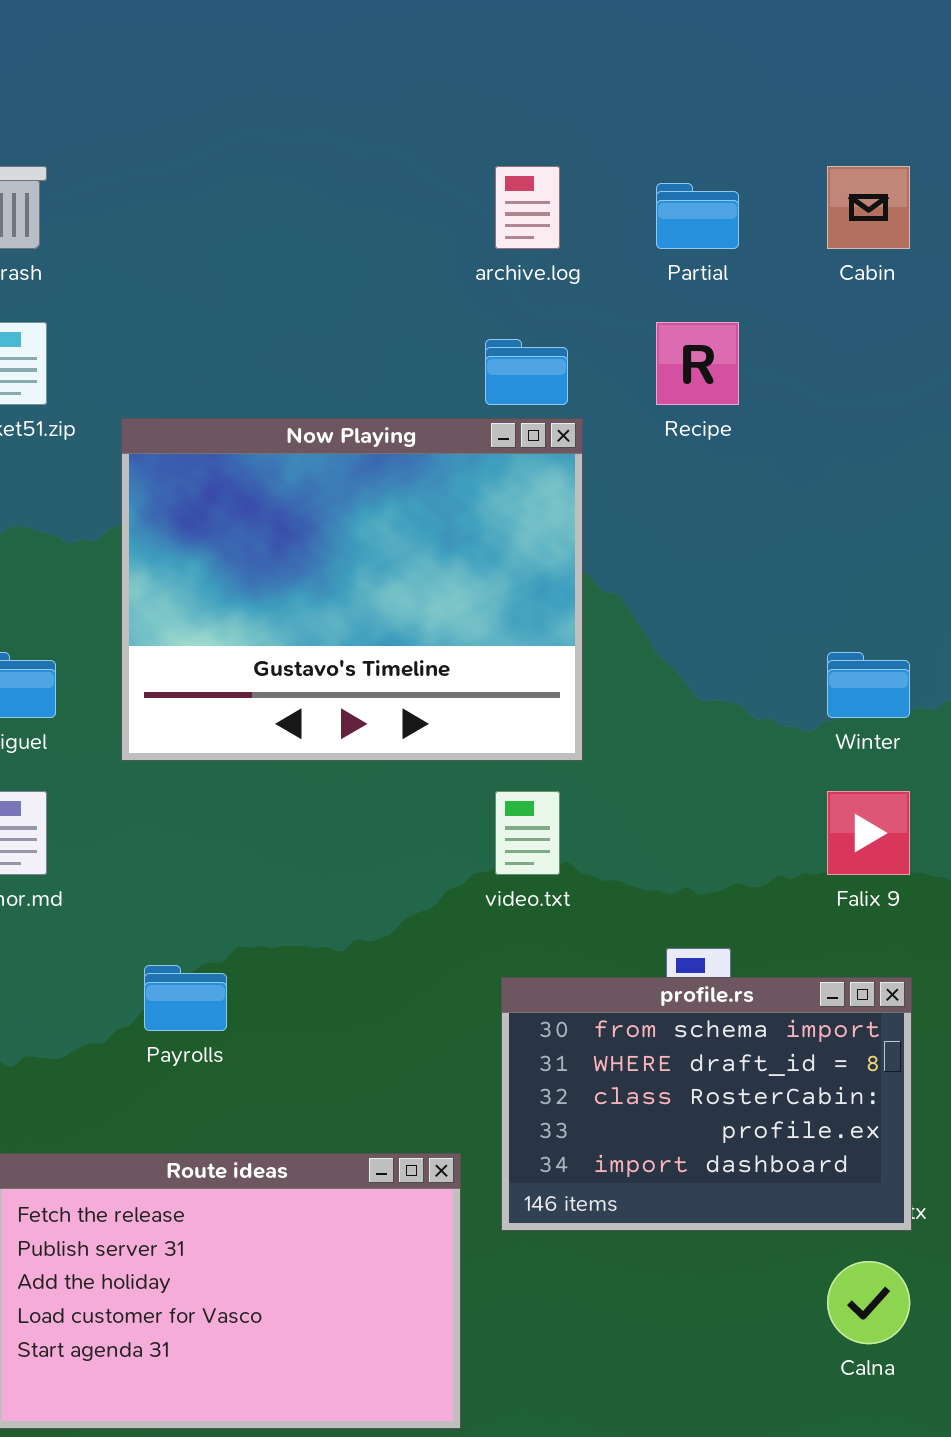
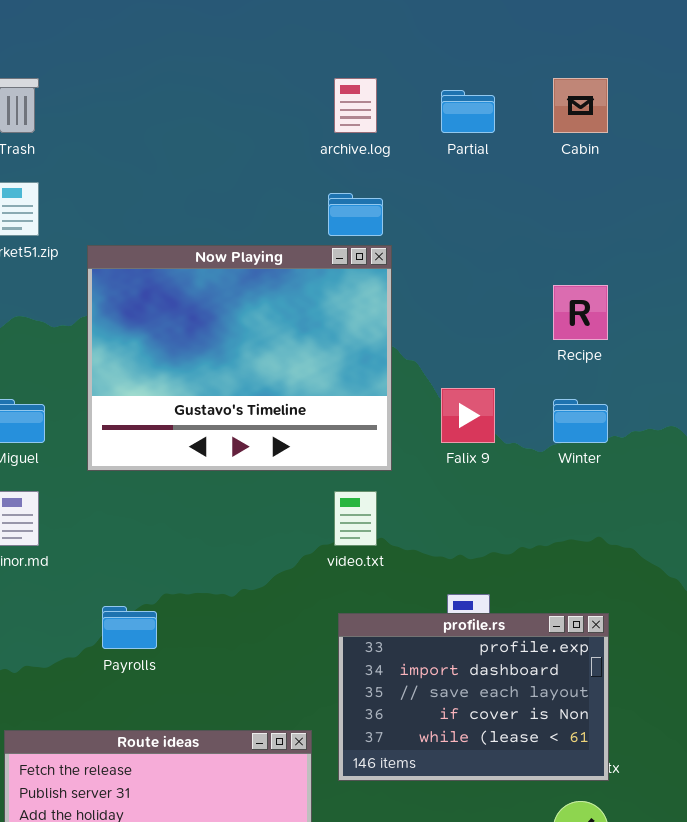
Recipe: [656,322,739,405] -> [553,285,608,340], moved
Falix 9: [827,791,910,875] -> [441,388,495,443], moved
profile.rs: [501,977,912,1231] -> [338,613,609,781], scrolled down 3 rows

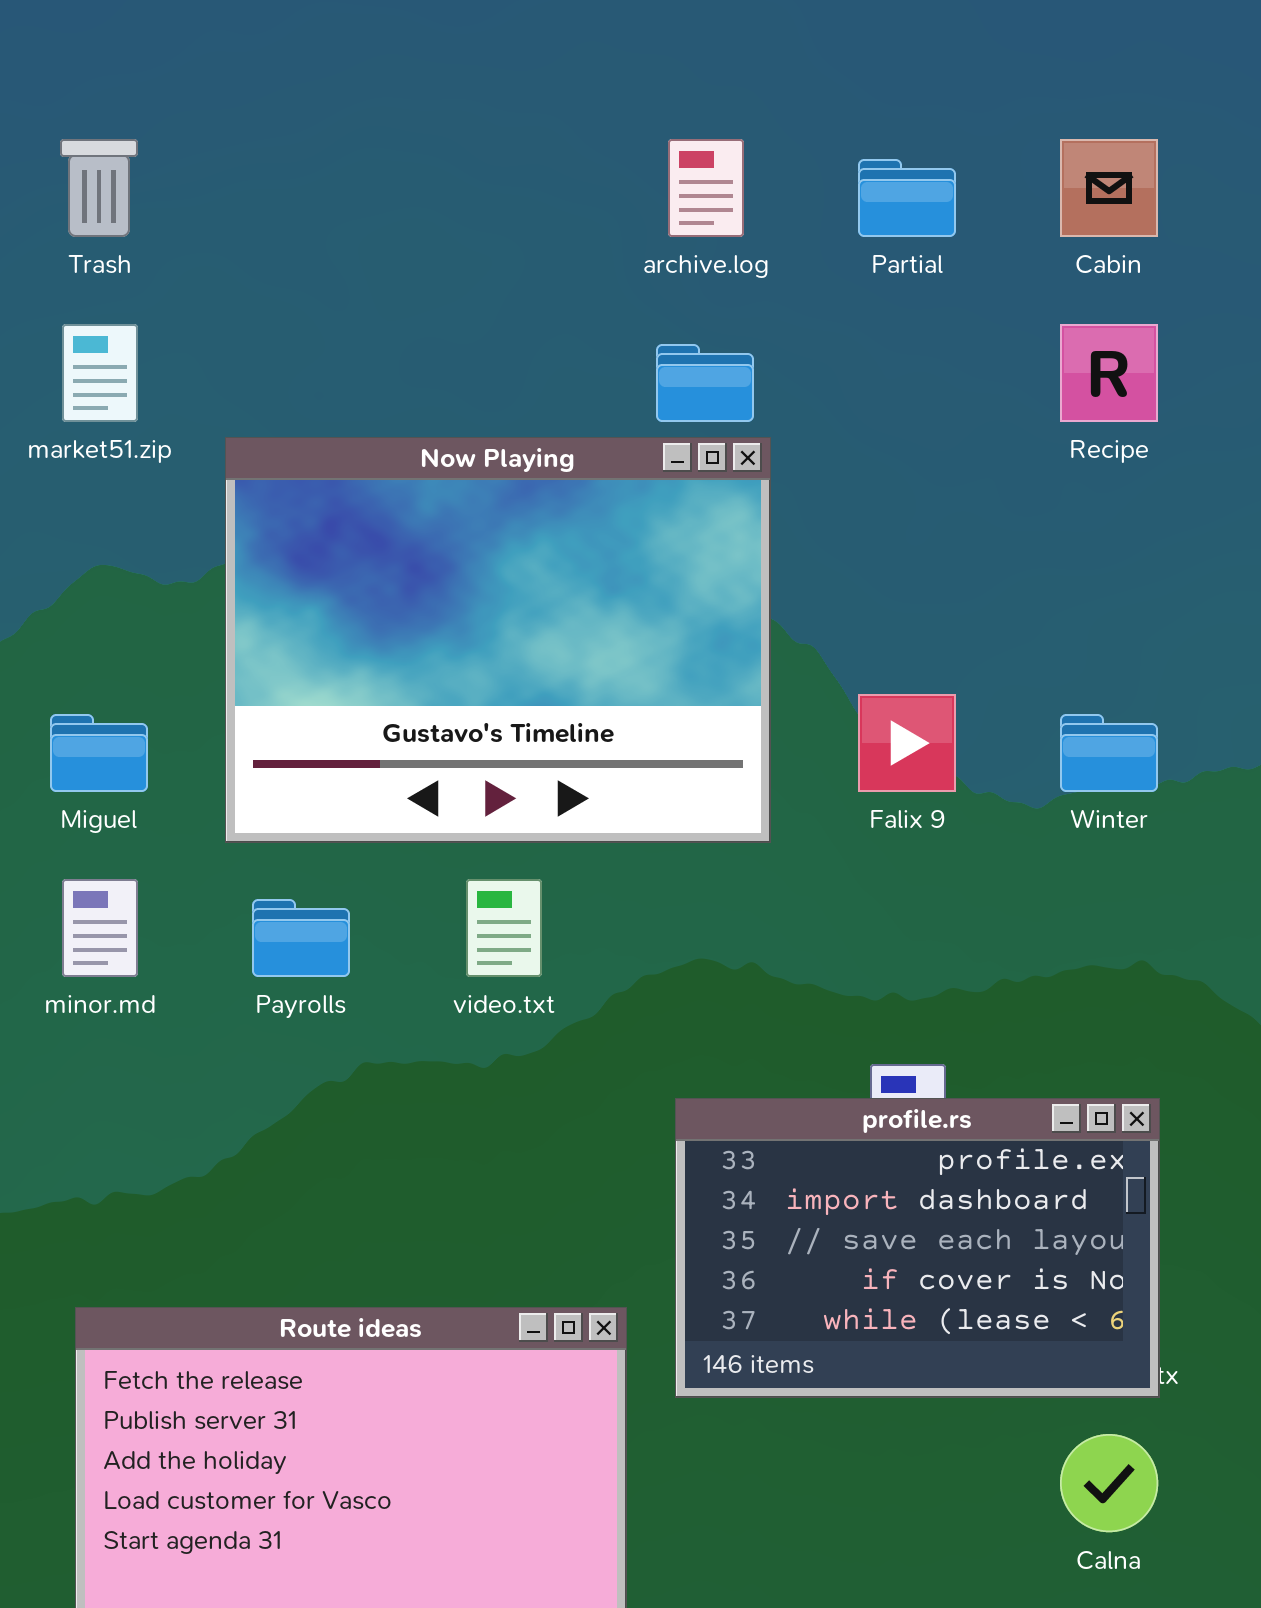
Recipe: [553,285,608,340] -> [1060,324,1158,422], moved
video.txt: [334,491,377,546] -> [466,879,542,977], moved
Payrolls: [102,606,157,649] -> [252,899,350,977], moved

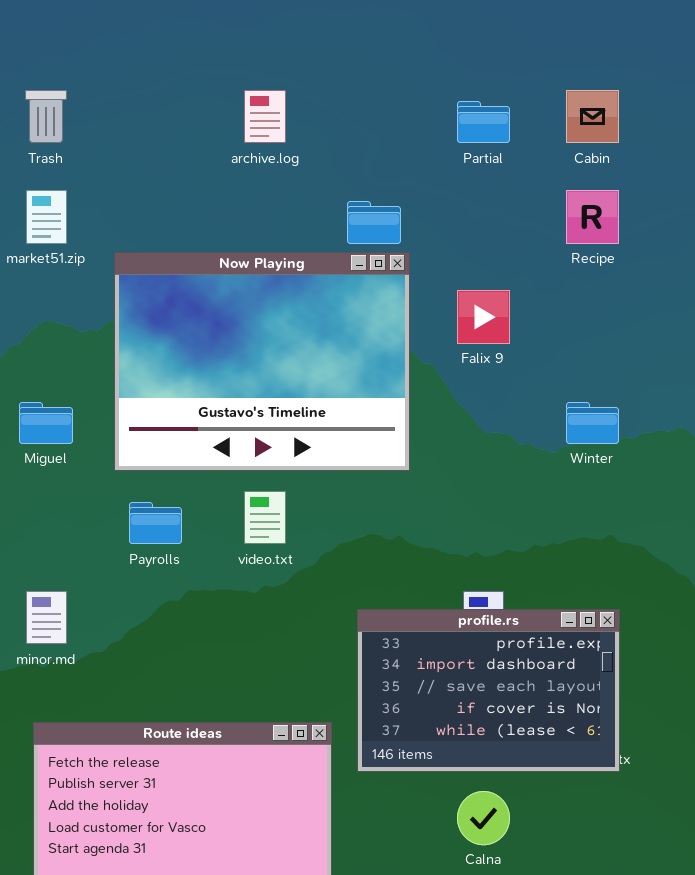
archive.log: [668,139,744,237] -> [244,90,286,143], moved
Falix 9: [858,694,956,792] -> [457,290,510,344], moved
minor.md: [62,879,138,977] -> [26,591,67,644], moved
Calna: [1060,1434,1158,1532] -> [457,791,510,845], moved

